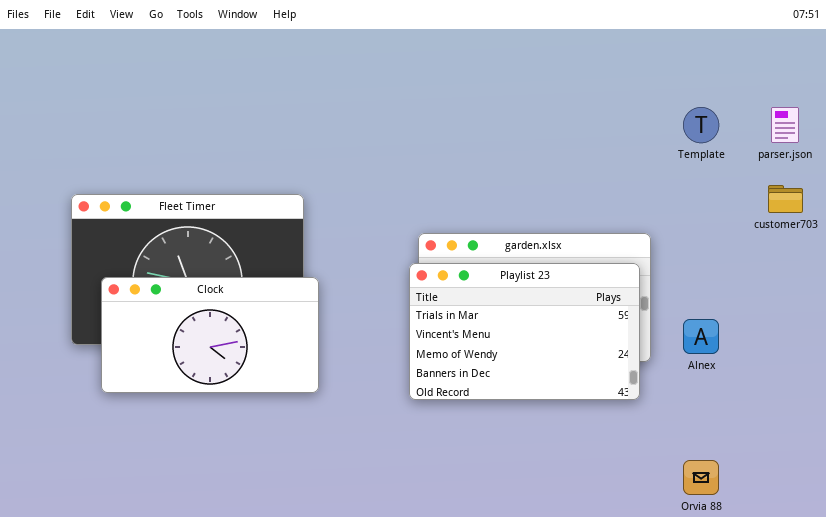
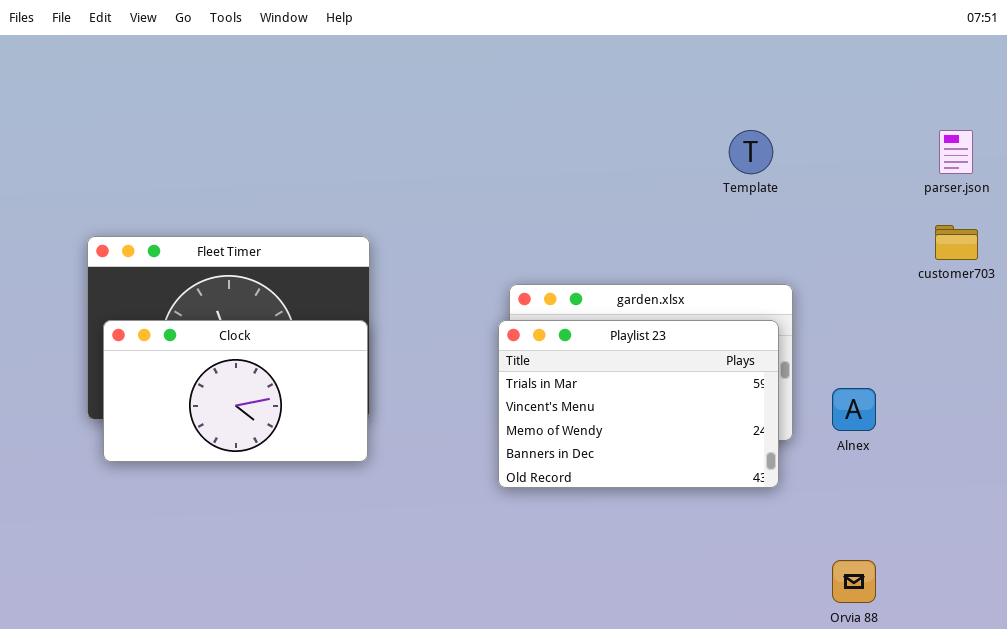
Template: [683,107,719,143] -> [729,130,773,174], moved
Clock: [101,277,319,393] -> [103,320,368,462], moved

